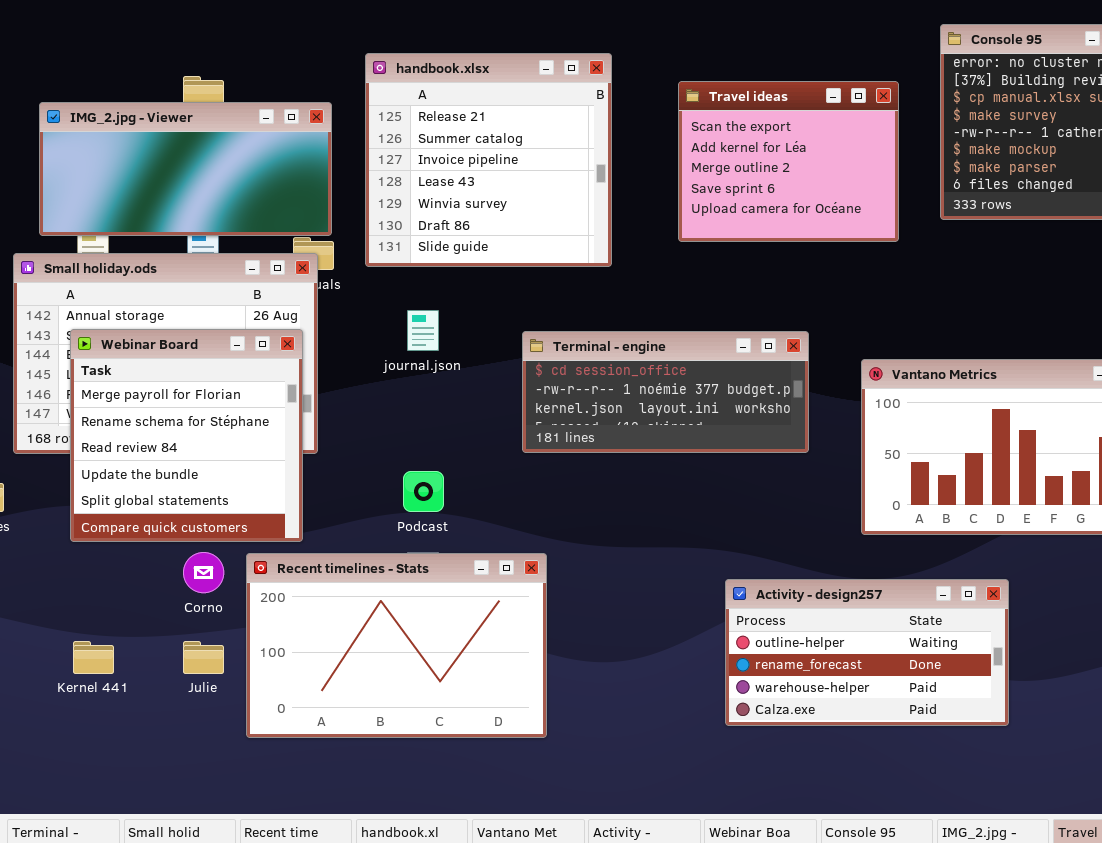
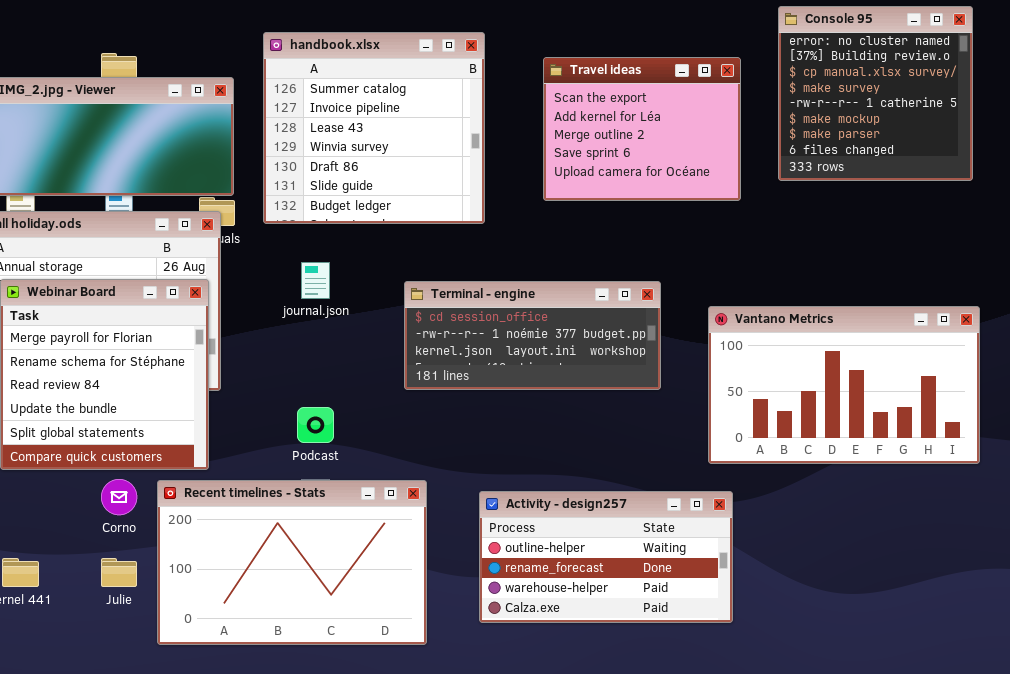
handbook.xlsx: [365,53,612,267] -> [263,32,485,224], scrolled down 1 row
Activity - design257: [725,579,1009,726] -> [479,491,733,623], moved

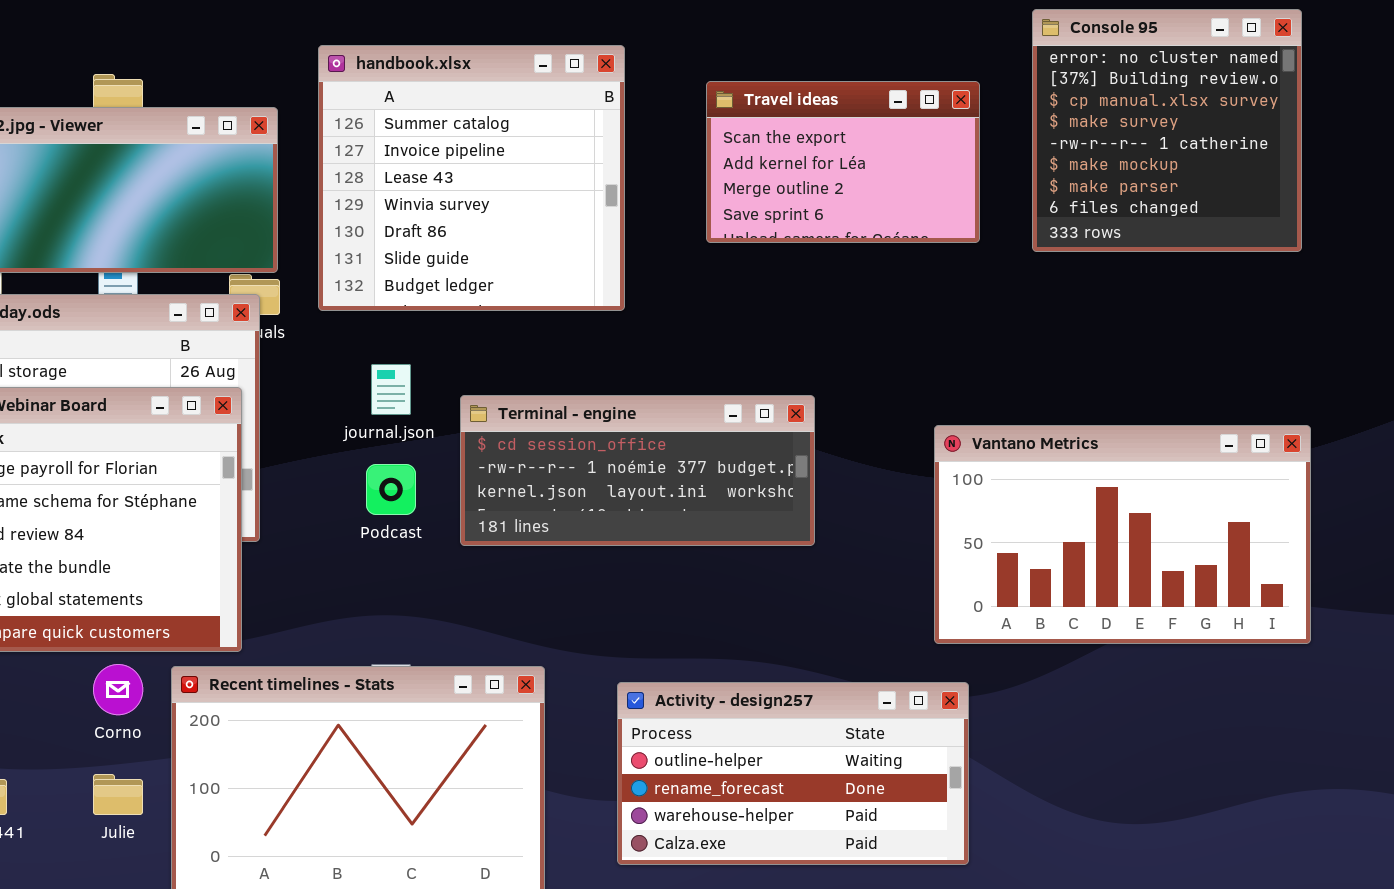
Travel ideas: [543,57,741,201] -> [706,81,980,243], resized
Terminal - engine: [404,281,661,390] -> [460,395,815,546], moved
Podcast: [297,407,334,443] -> [366,464,416,515], moved

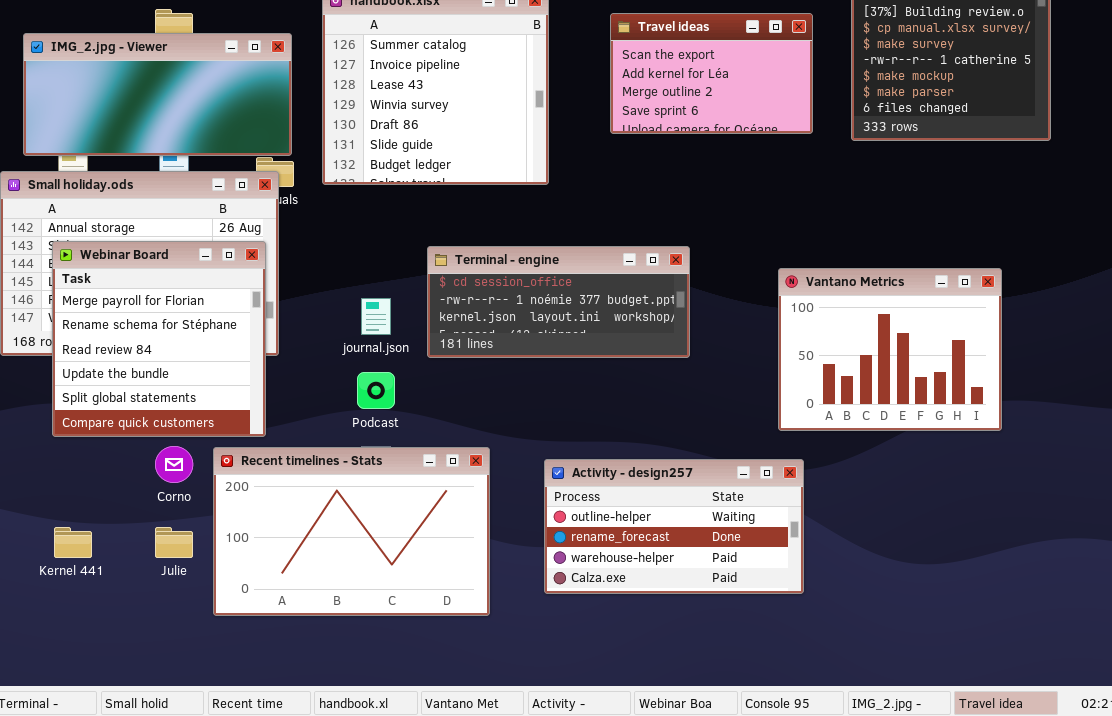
journal.json: [371,364,411,415] -> [361,298,391,335], moved
Vantano Metrics: [934,425,1311,644] -> [778,268,1002,431], resized
Podcast: [366,464,416,515] -> [357,372,395,409], moved

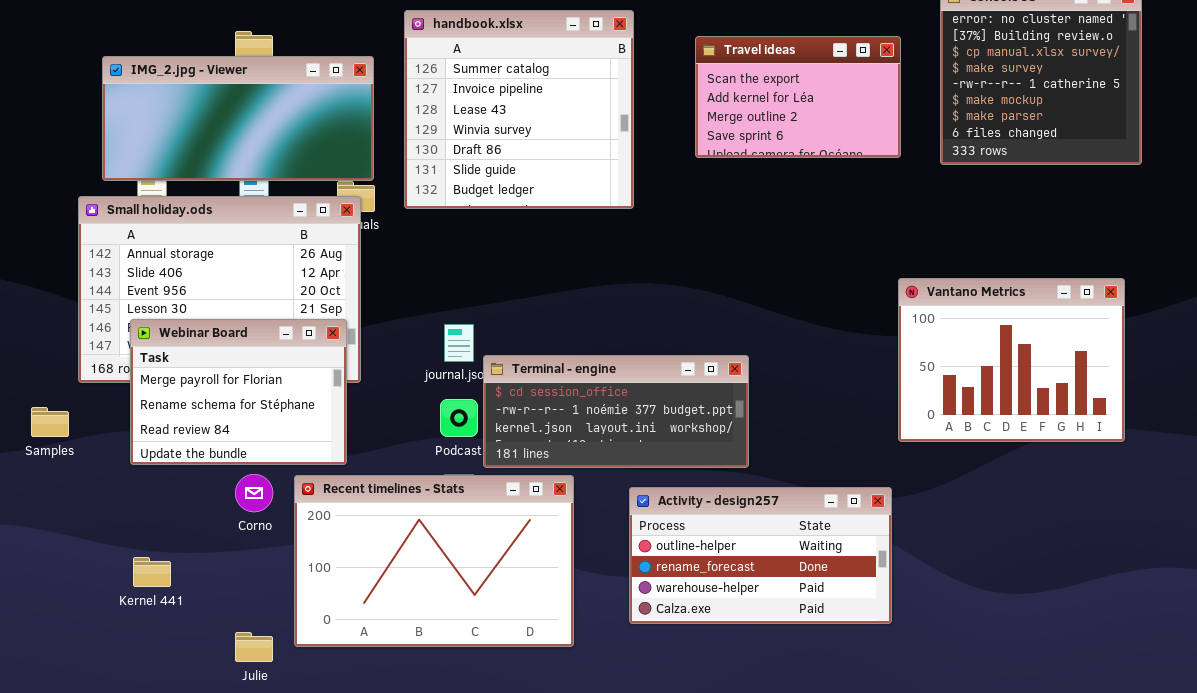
Webinar Board: [52,241,266,437] -> [130,319,347,465], resized
Terminal - engine: [427,246,690,358] -> [483,355,749,468], moved
Vantano Metrics: [778,268,1002,431] -> [898,278,1125,442], moved
Julie: [155,527,193,558] -> [235,632,273,662], moved

